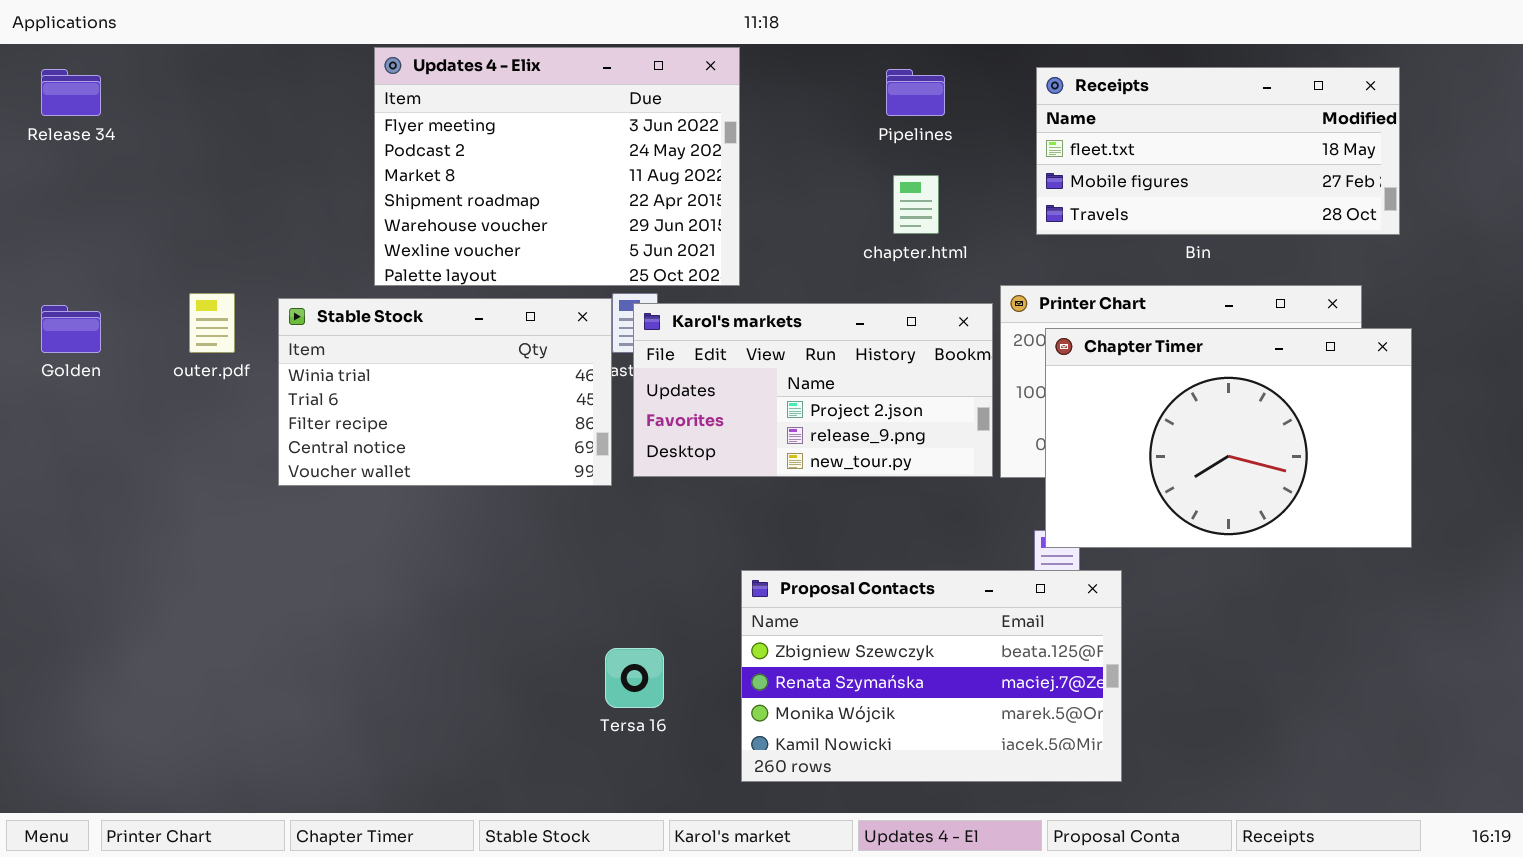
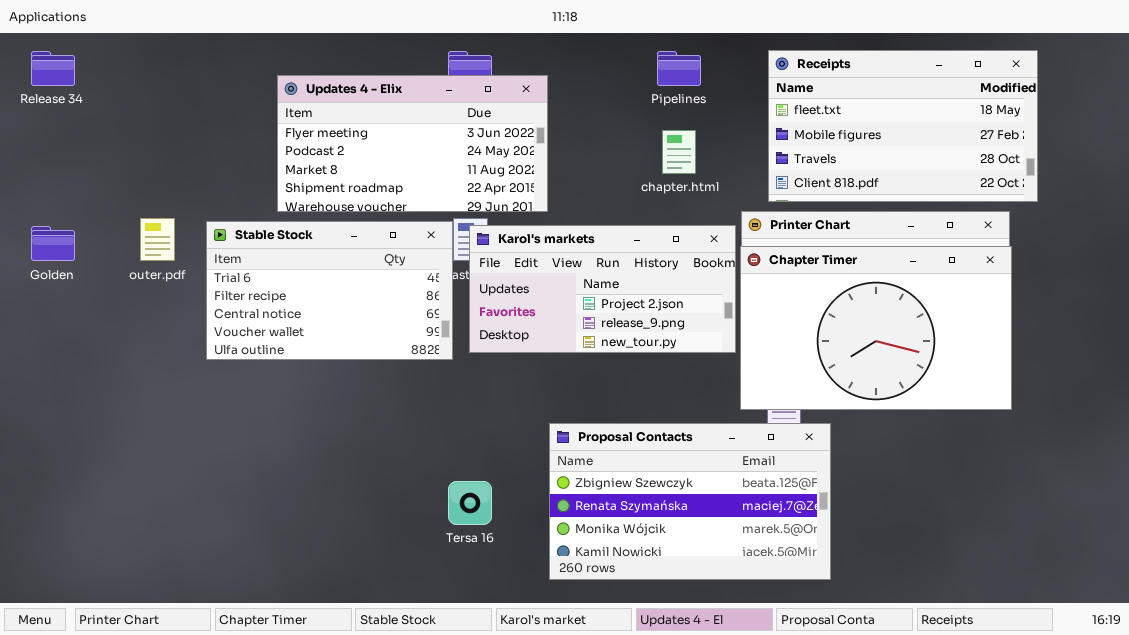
Updates 4 - Elix: [374,47,740,286] -> [277,75,548,212], resized
Receipts: [1036,67,1400,235] -> [768,50,1038,202], resized
Stable Stock: [278,298,612,486] -> [206,221,453,360], scrolled down 1 row
Chapter Timer: [1045,328,1412,548] -> [740,246,1012,410], moved

